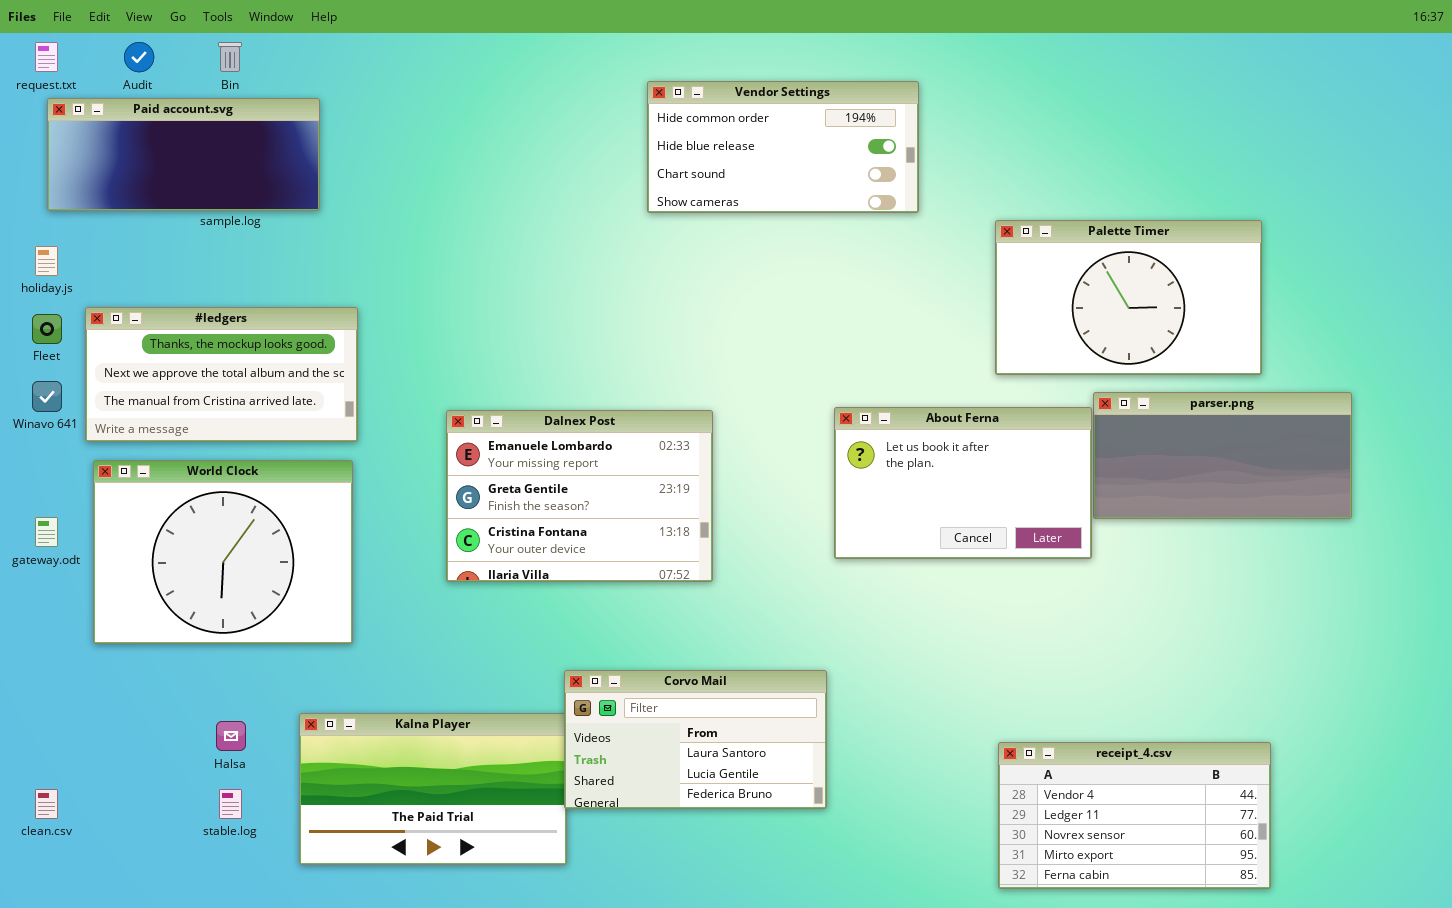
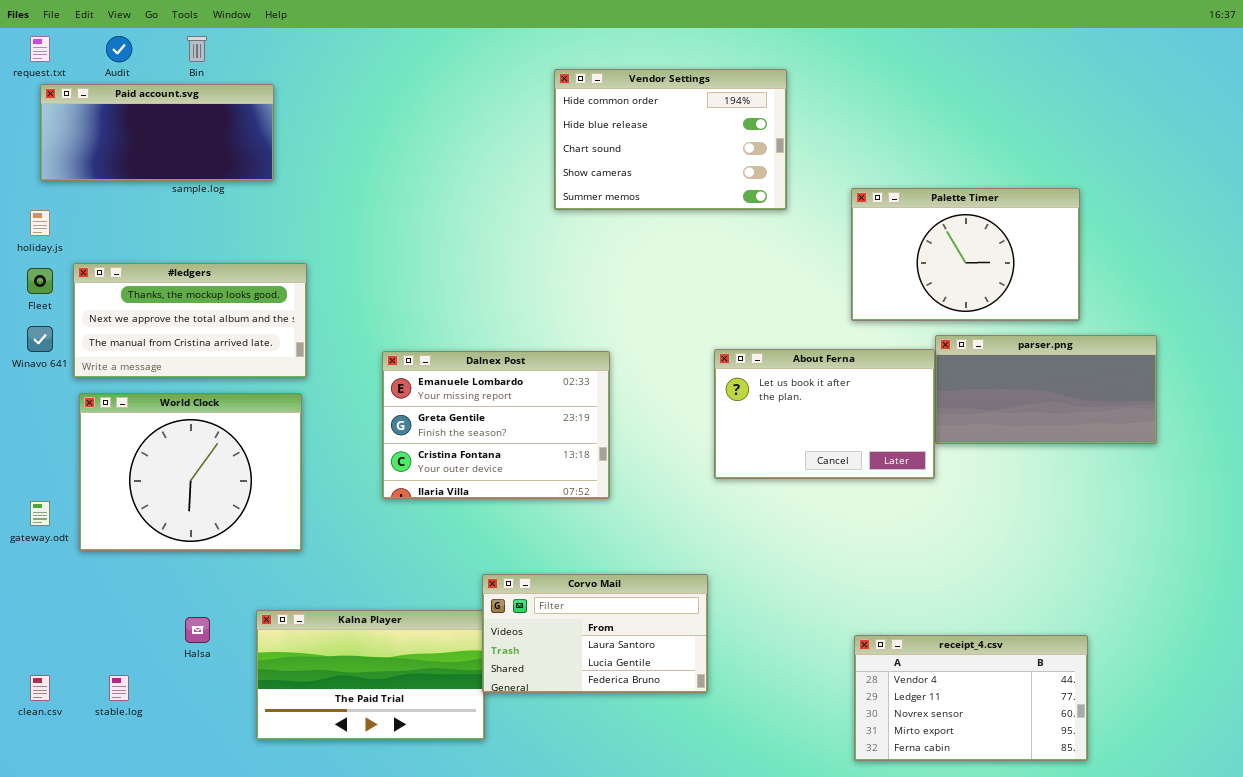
Vendor Settings: [647,81,919,213] -> [554,69,787,210], resized
gateway.odt: [35,517,58,547] -> [30,501,50,526], moved
stable.log: [219,789,242,819] -> [109,675,129,701], moved

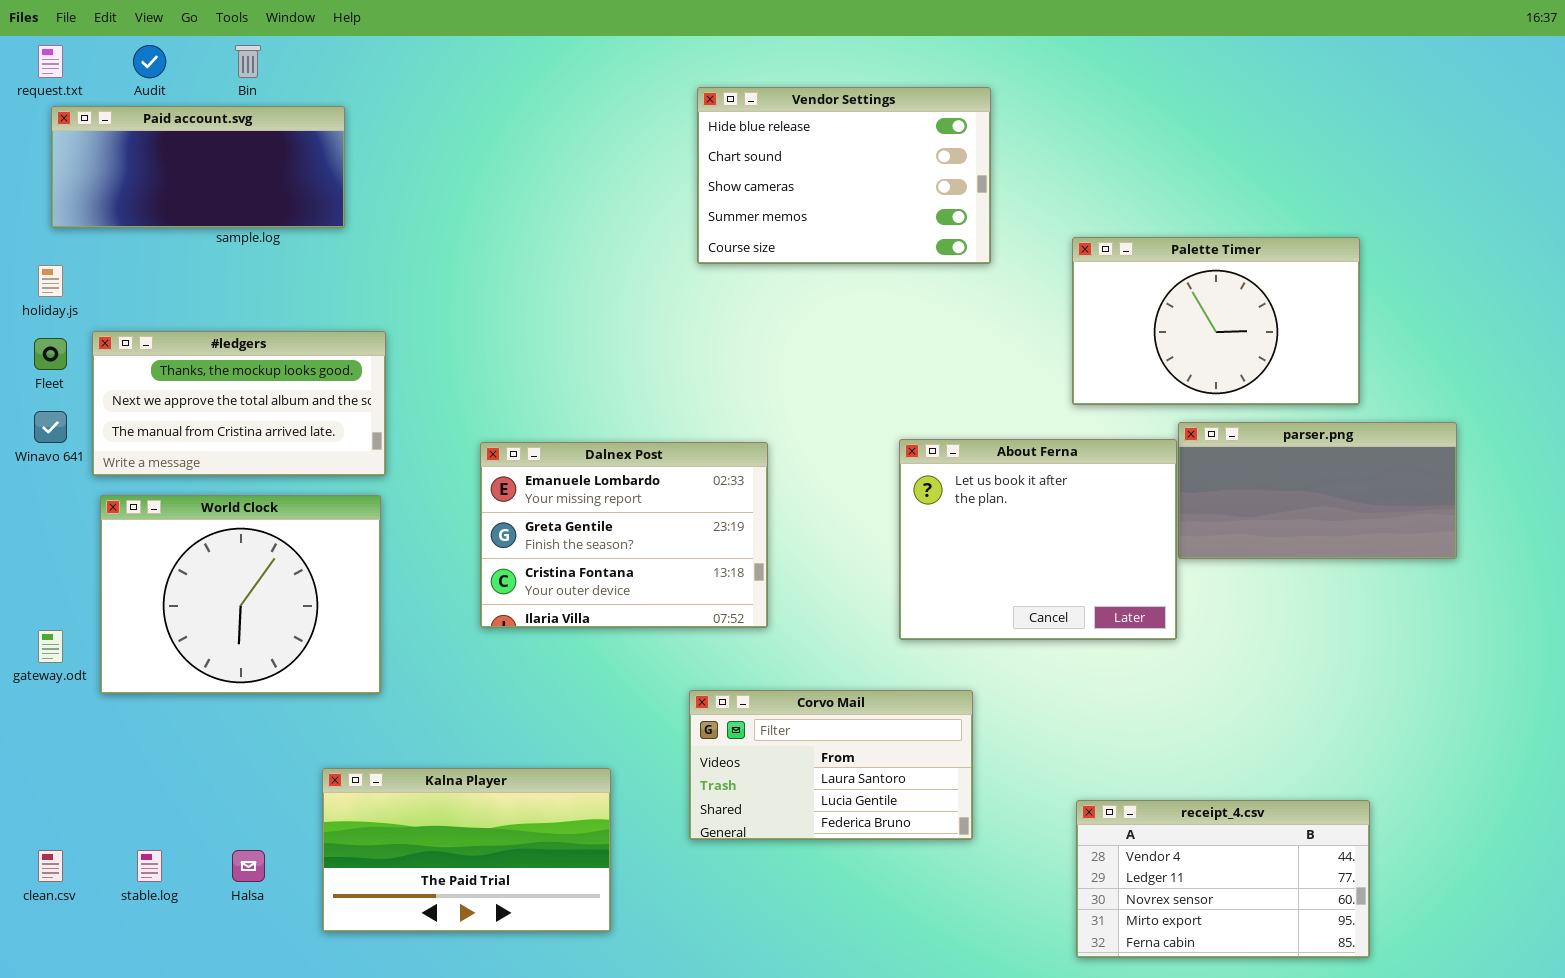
Vendor Settings: [554,69,787,210] -> [697,87,991,264], scrolled down 1 row
About Ferna: [714,349,935,479] -> [899,439,1177,640], resized
Corvo Mail: [482,574,708,693] -> [689,690,973,840], moved
Halsa: [185,617,210,643] -> [232,850,265,882], moved

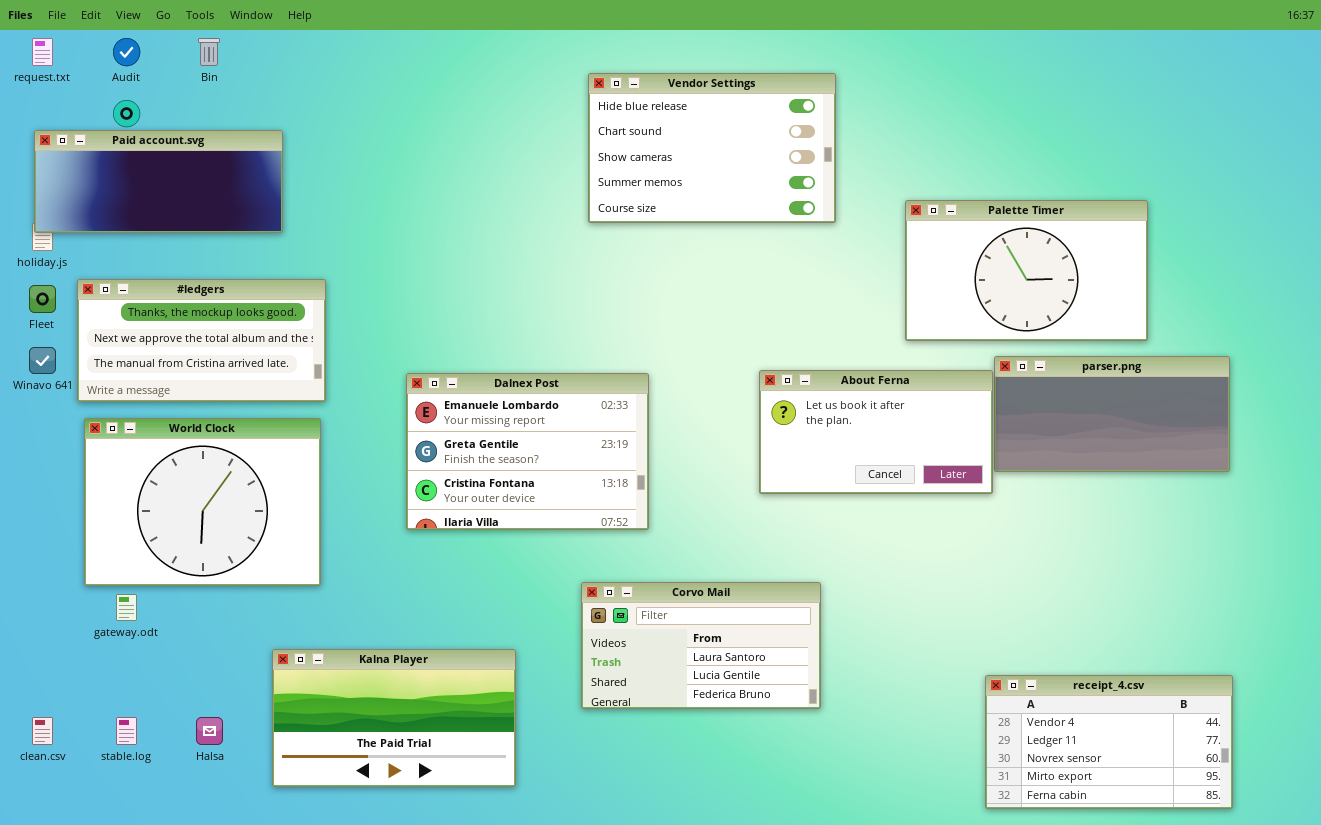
Paid account.svg: [51,106,345,228] -> [34,130,283,233], moved
About Ferna: [899,439,1177,640] -> [759,370,993,494], resized
gateway.odt: [38,630,63,663] -> [116,594,137,621], moved
receipt_4.csv: [1076,800,1370,958] -> [985,675,1233,809], moved

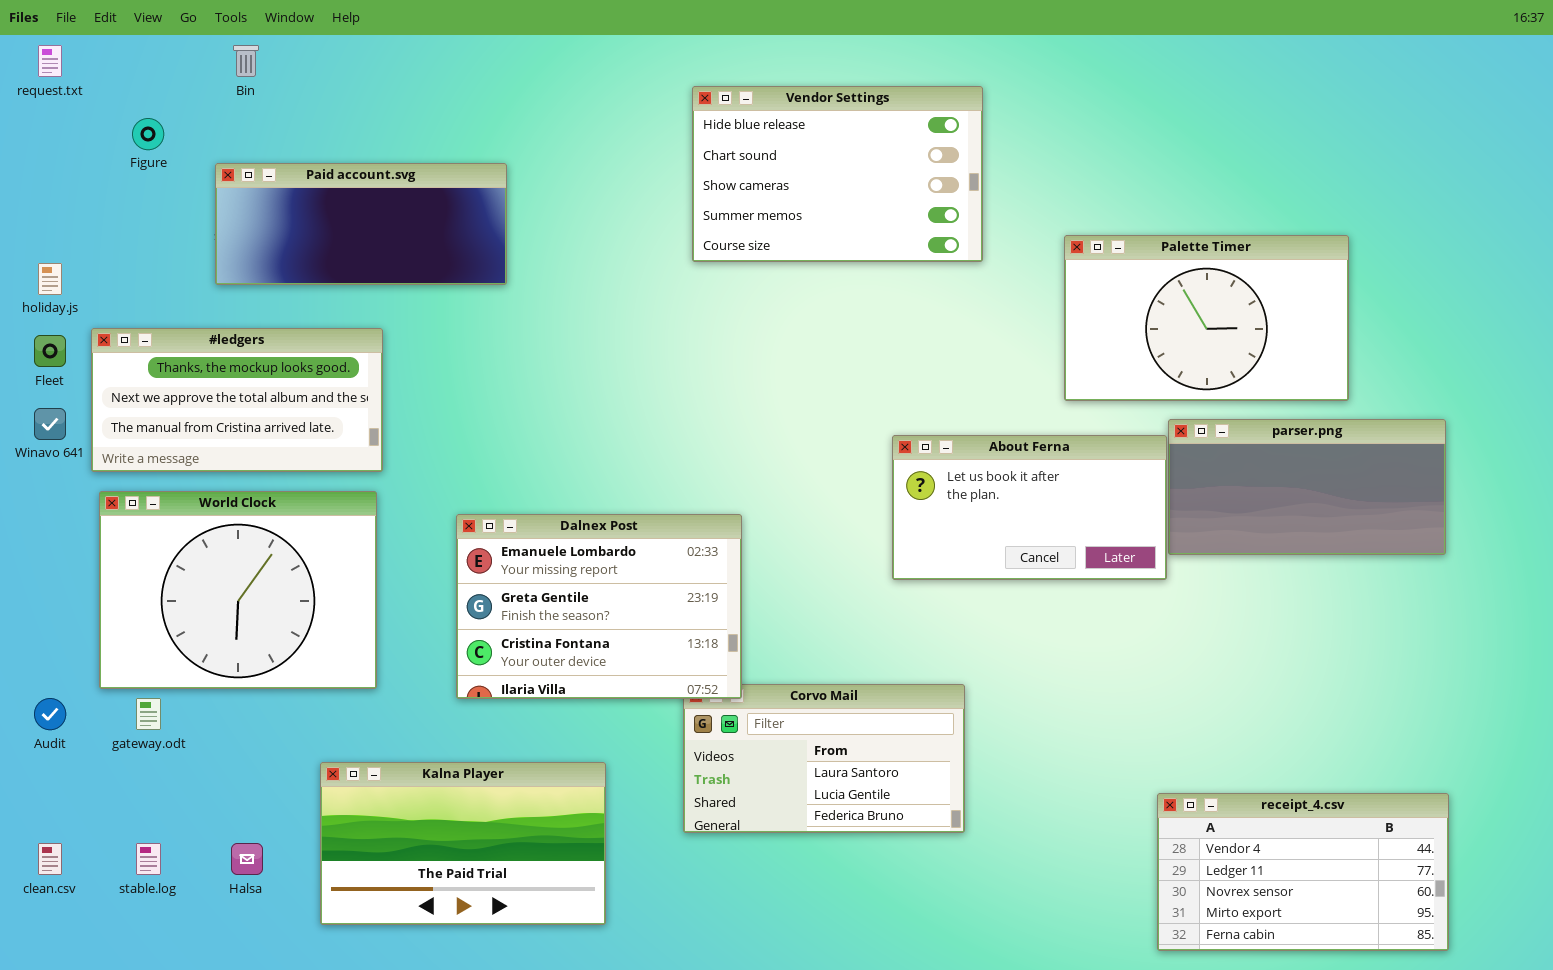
Audit: [113,38,140,66] -> [34,698,66,730], moved
Paid account.svg: [34,130,283,233] -> [215,163,507,285], moved
Dalnex Post: [406,373,649,530] -> [456,514,742,699], moved

